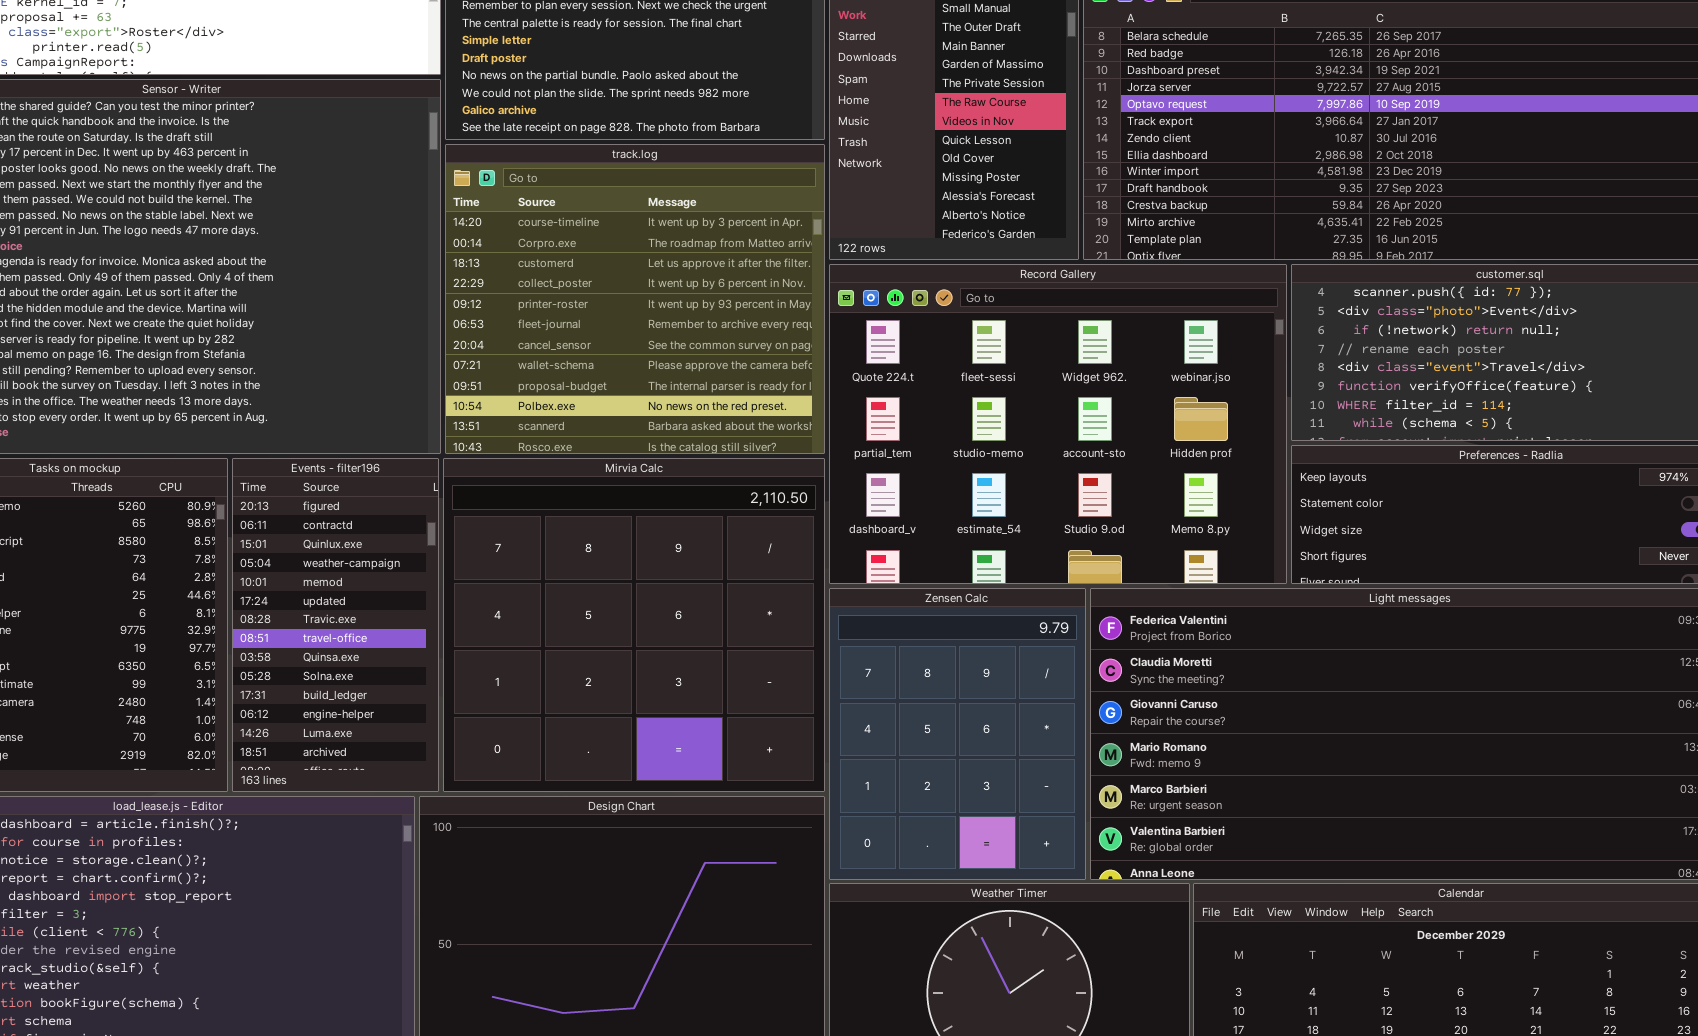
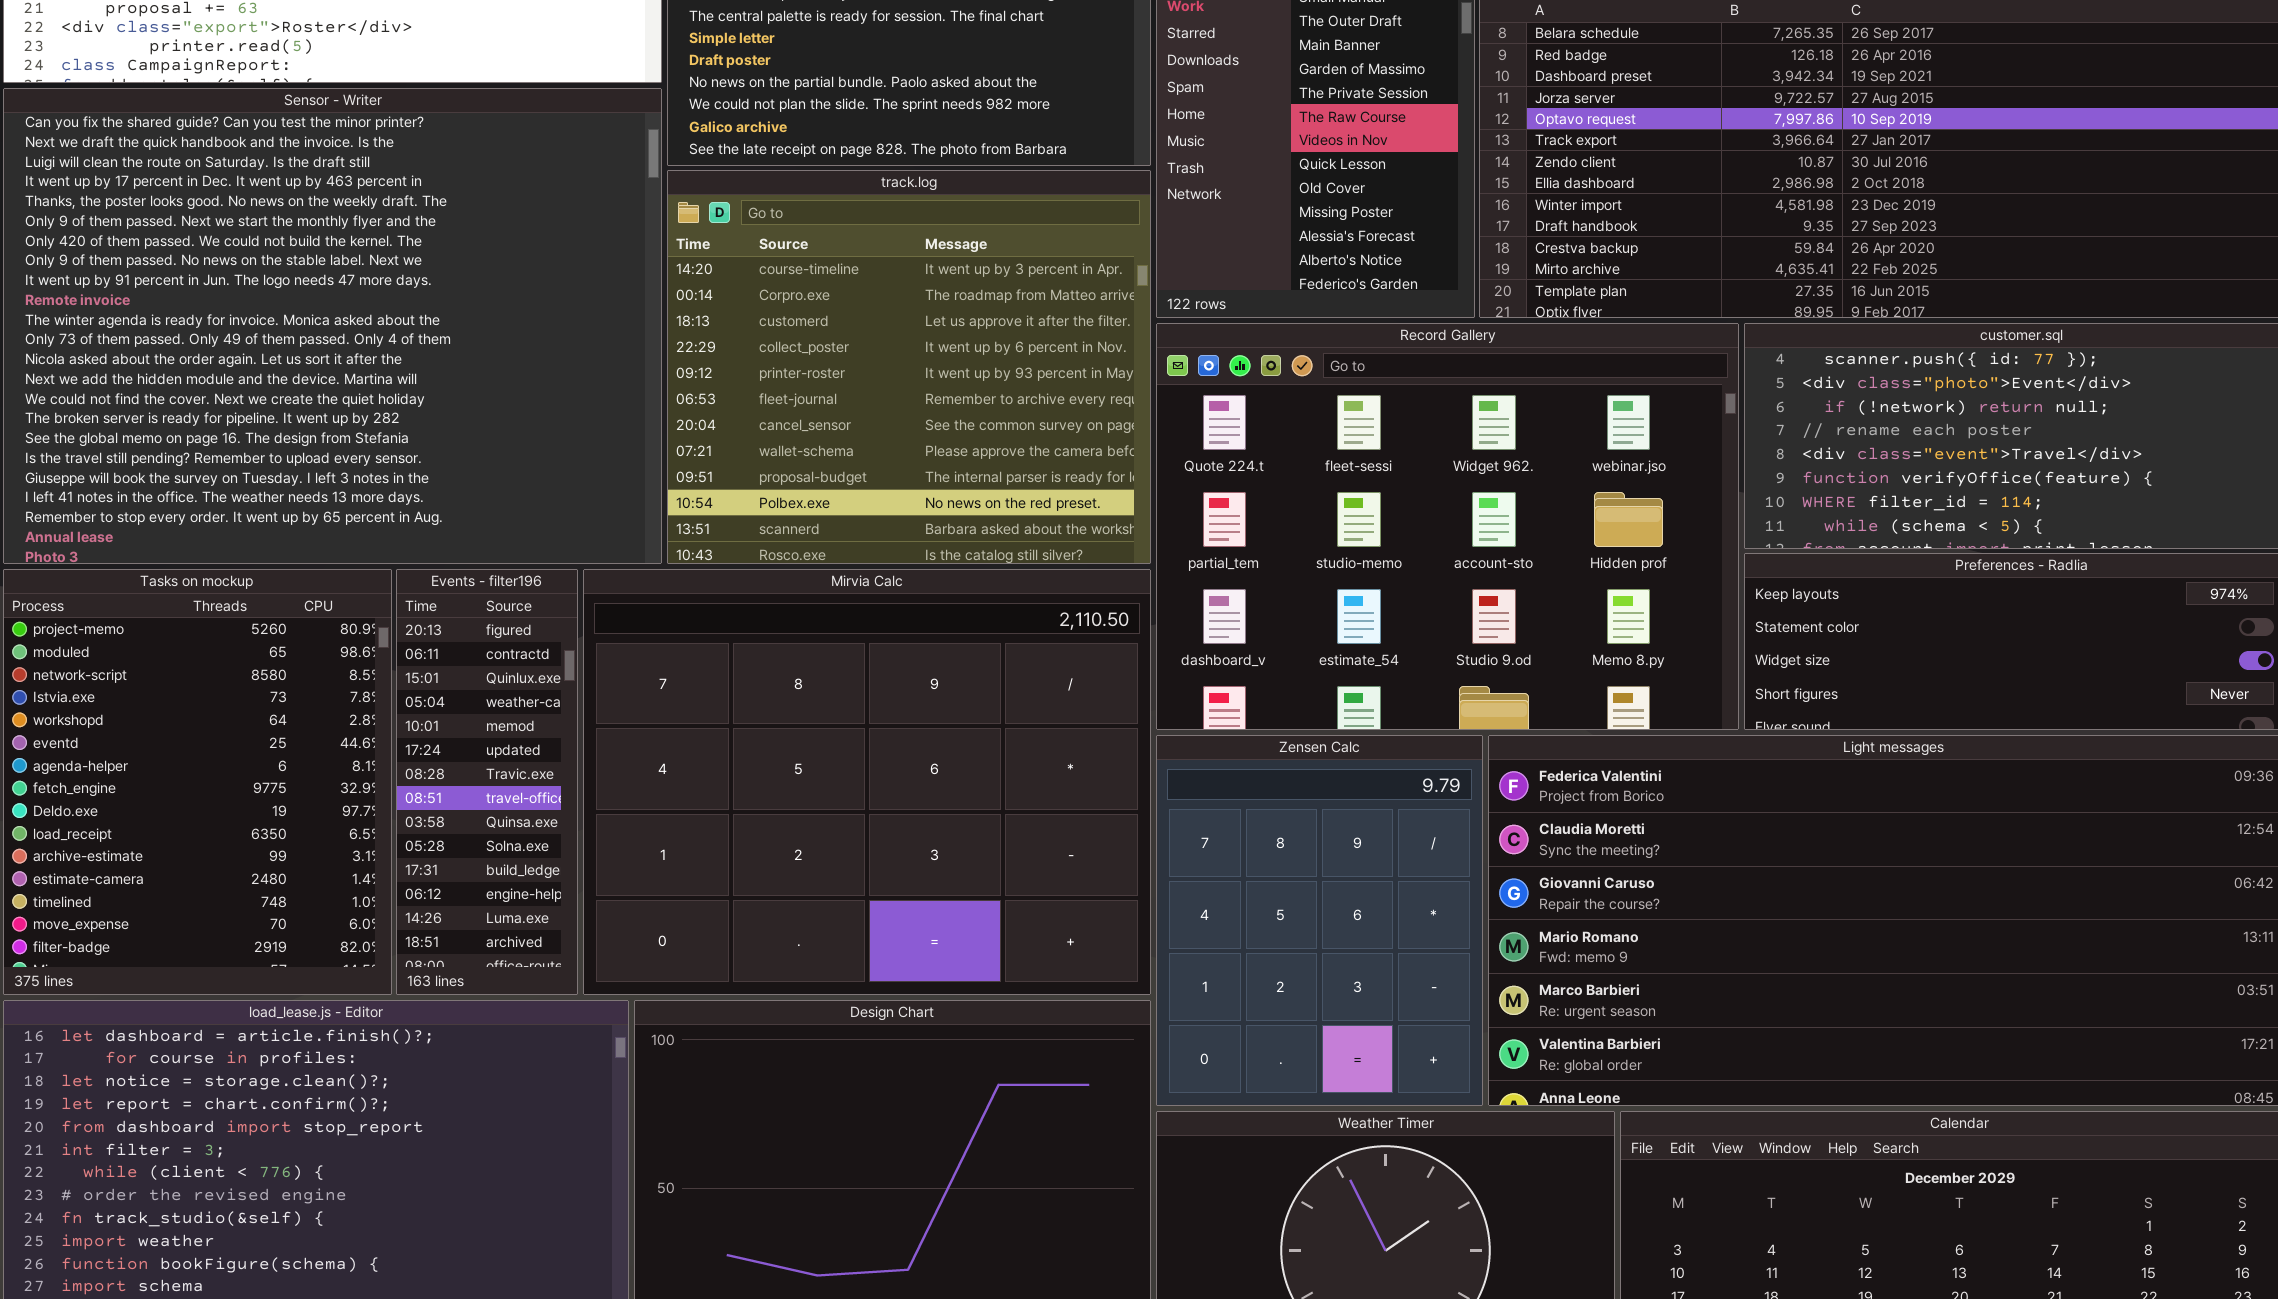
Events - filter196: [232,458,439,792] -> [396,569,578,995], resized
Mirvia Calc: [443,458,825,792] -> [583,569,1151,995], resized

